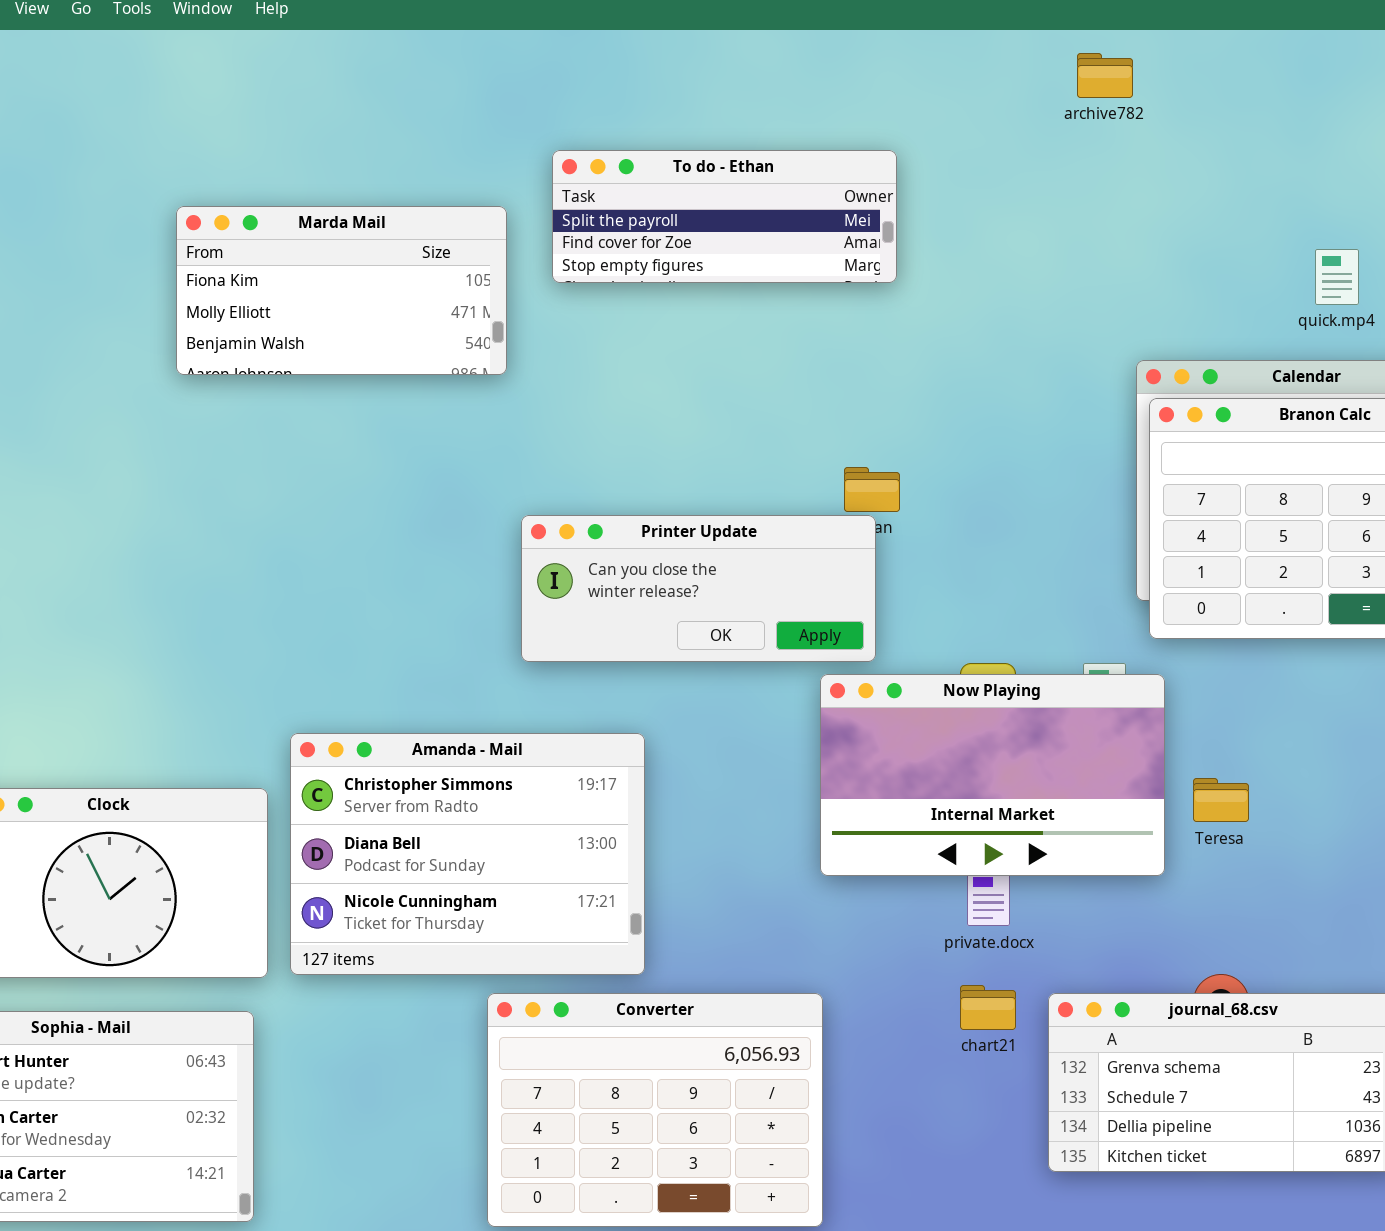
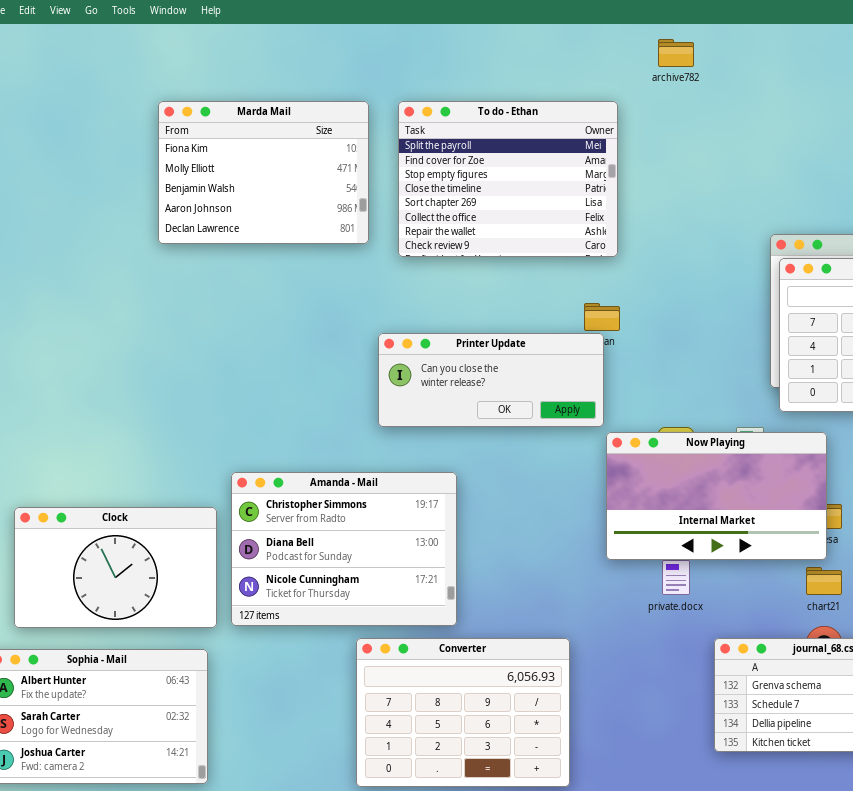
archive782: [1077,53,1133,98] -> [658,39,694,67], moved
To do - Ethan: [552,150,897,283] -> [398,101,618,257], resized
Marda Mail: [176,206,507,375] -> [158,101,369,244], resized
Now Playing: [820,674,1165,876] -> [606,432,827,560], moved
chart21: [960,985,1016,1030] -> [806,567,842,595], moved

